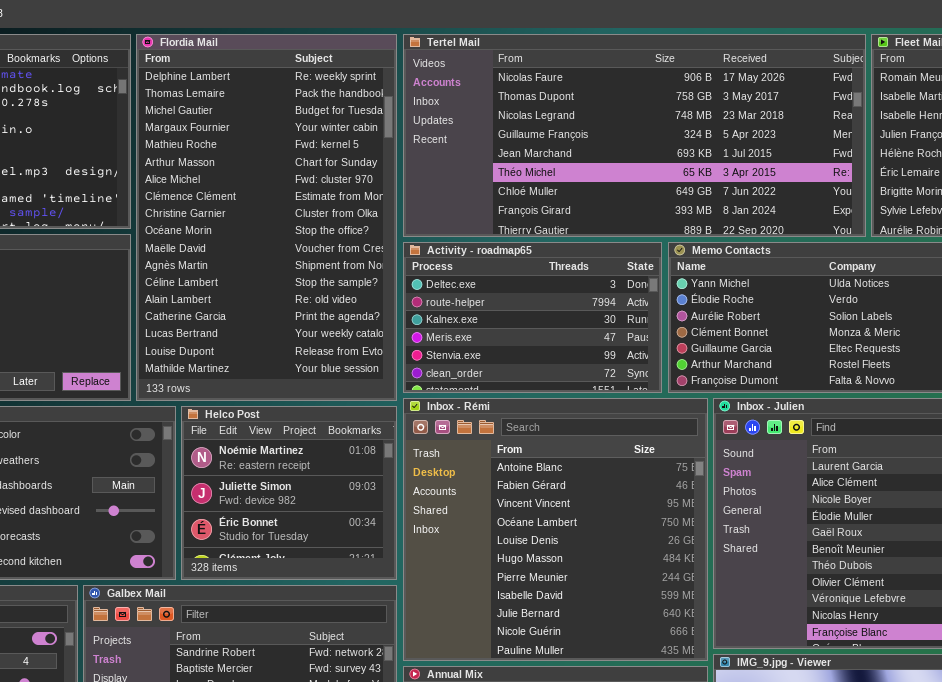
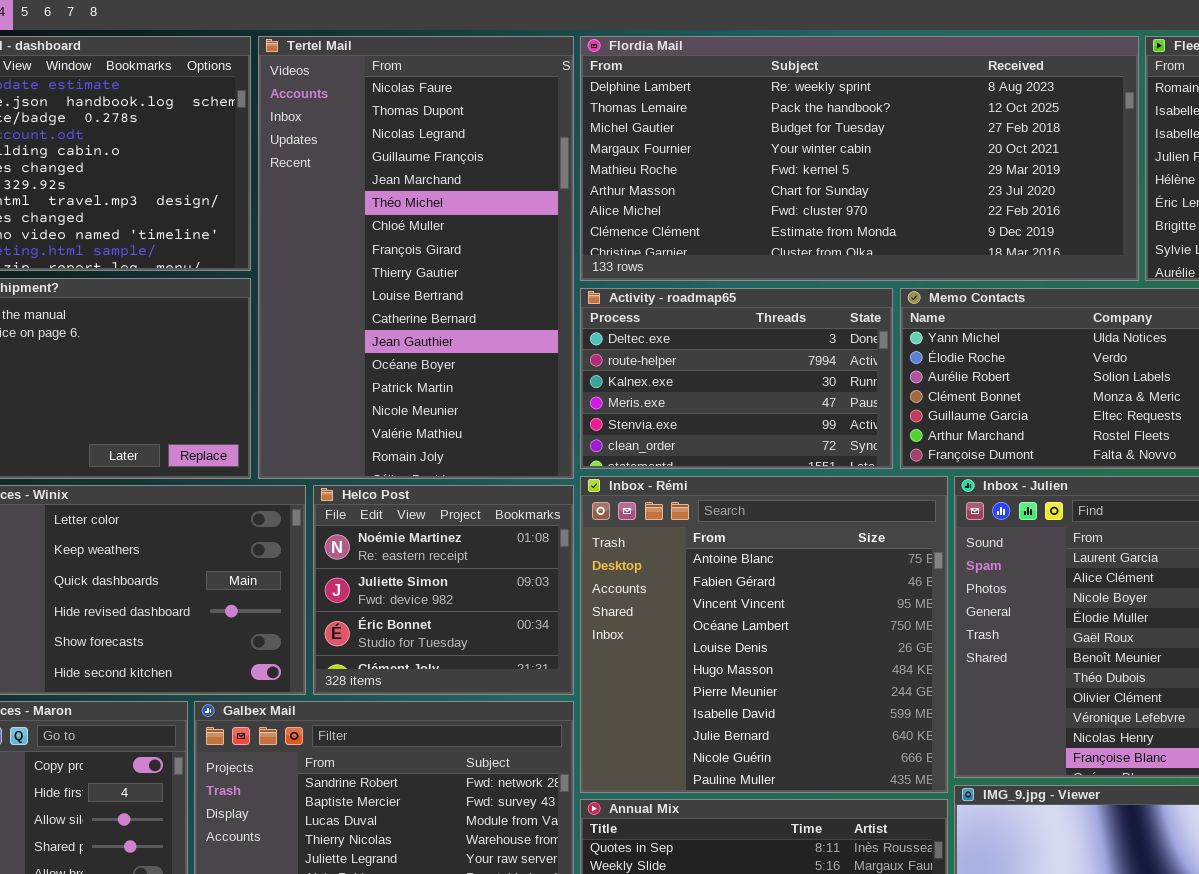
Flordia Mail: [136,34,397,401] -> [580,36,1139,281], moved, resized
Tertel Mail: [403,34,866,237] -> [258,36,574,479], moved, resized

